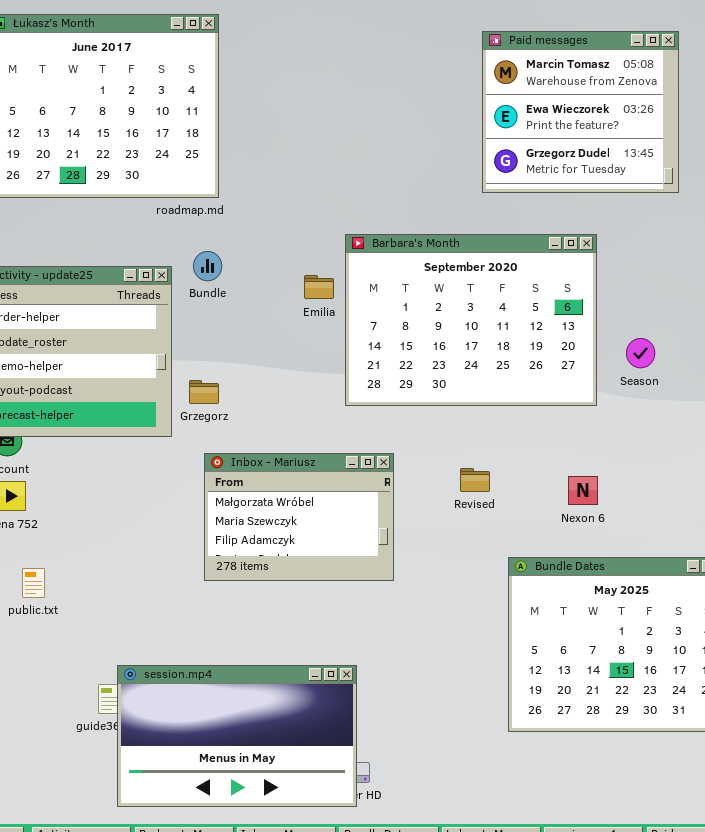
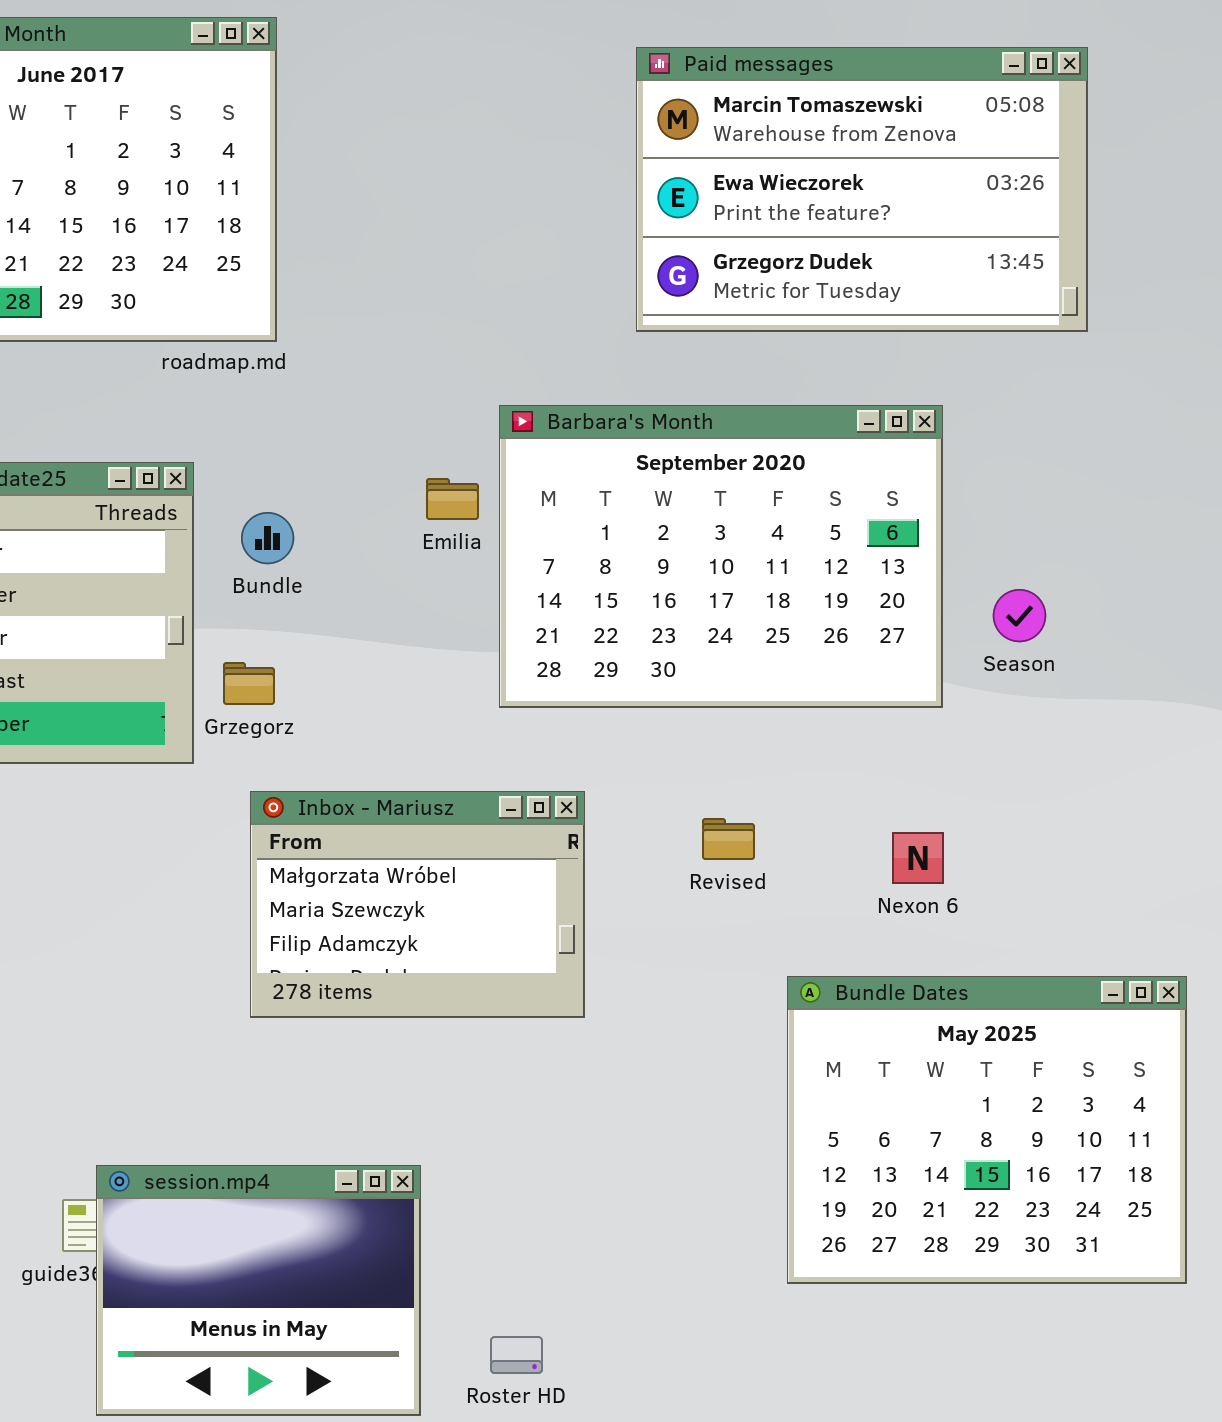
Paid messages: [482,31,679,193] -> [636,47,1088,332], resized
Bundle: [193,251,222,281] -> [241,512,294,564], moved
session.mp4: [117,665,357,807] -> [96,1165,421,1416], resized

